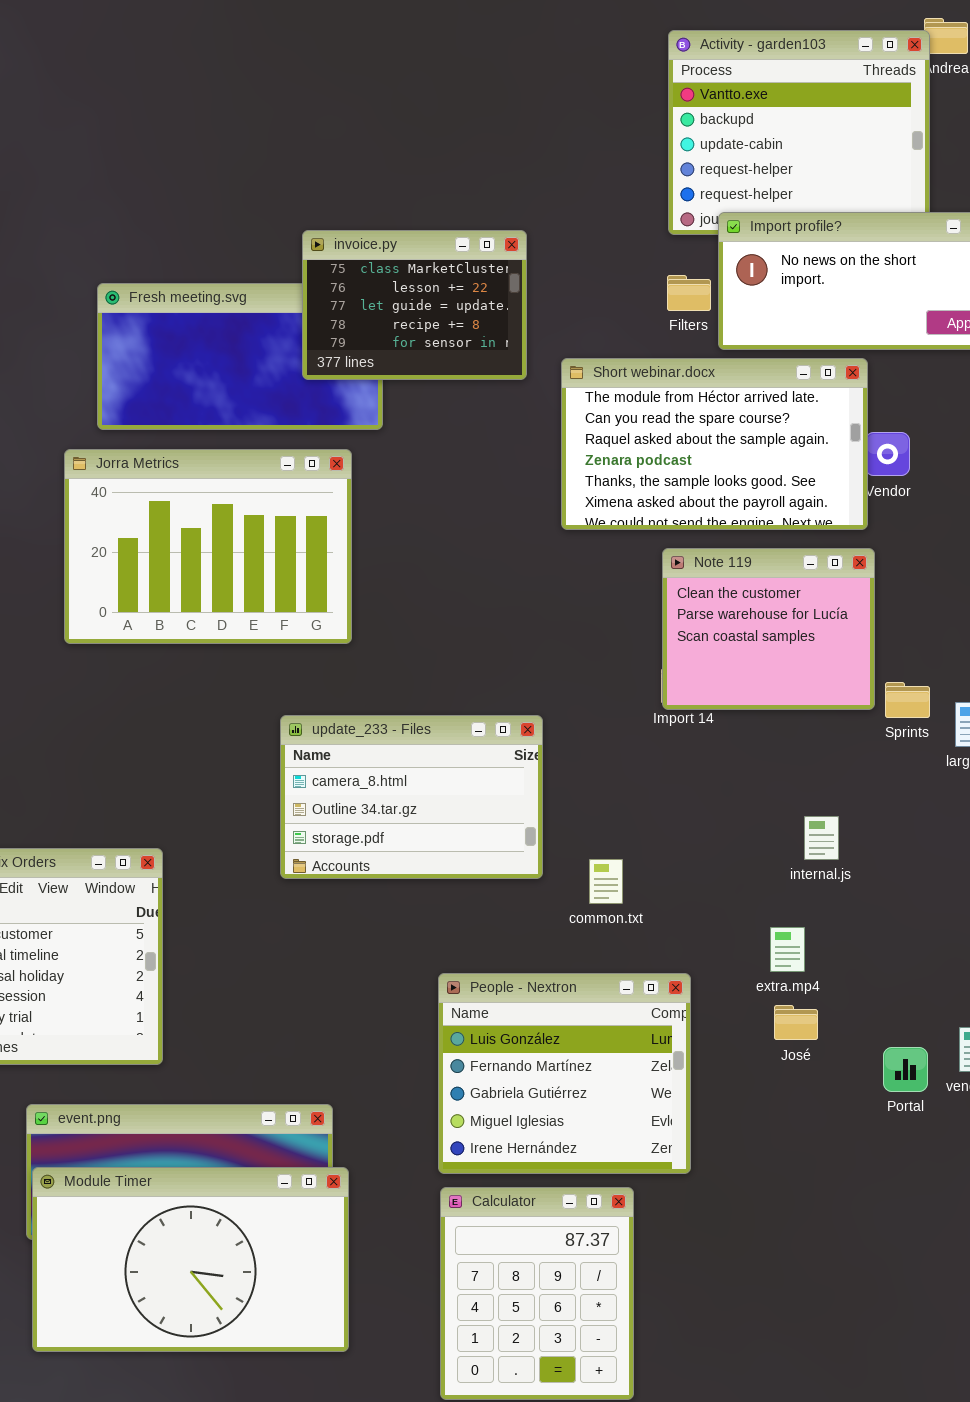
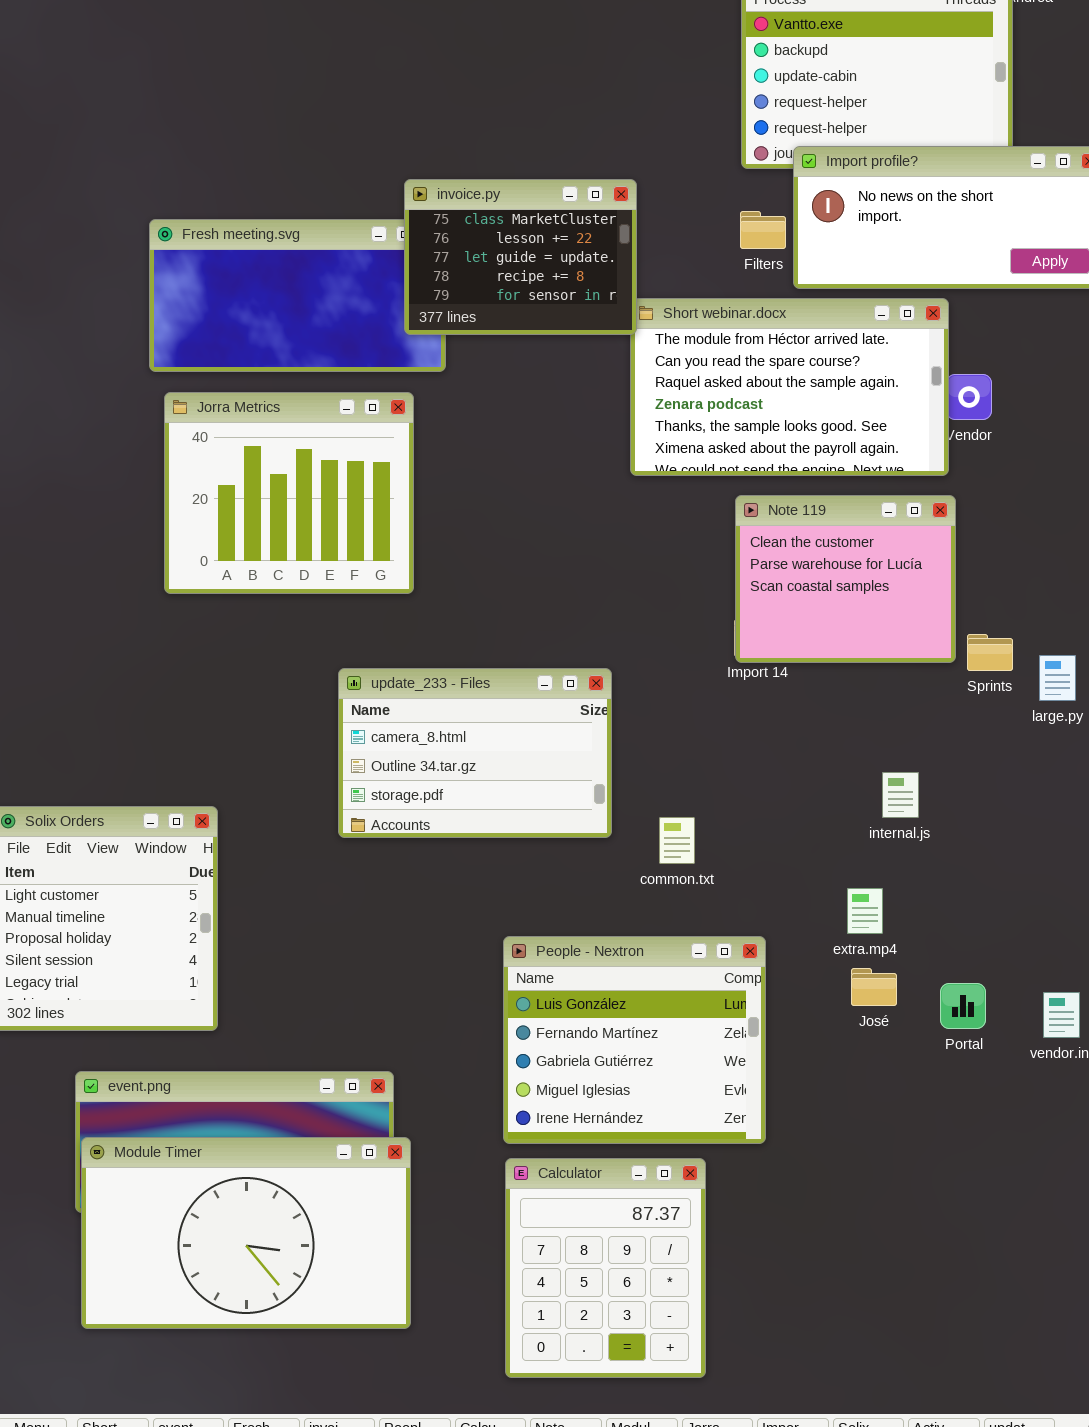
invoice.py: [302,230,527,380] -> [404,179,637,335], moved
Jorra Metrics: [64,449,352,644] -> [164,392,414,594], resized
Portal: [883,1047,928,1092] -> [940,983,986,1029], moved

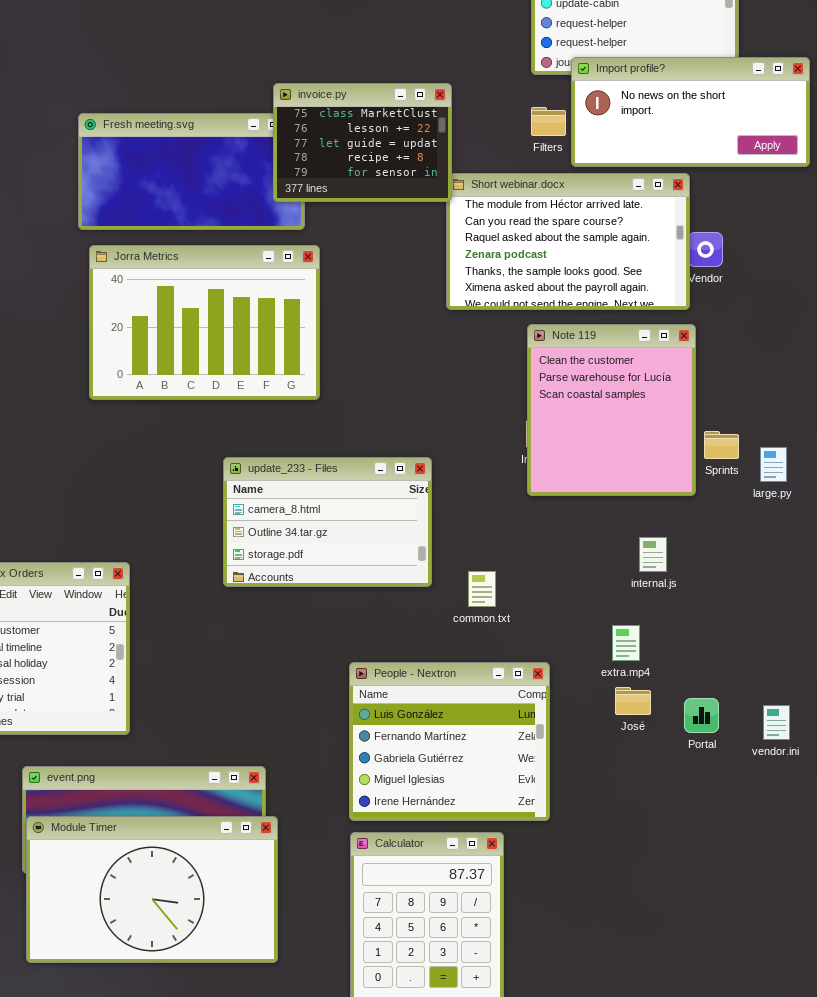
Jorra Metrics: [164,392,414,594] -> [89,245,320,400], resized
Note 119: [735,495,956,663] -> [527,324,696,496], resized

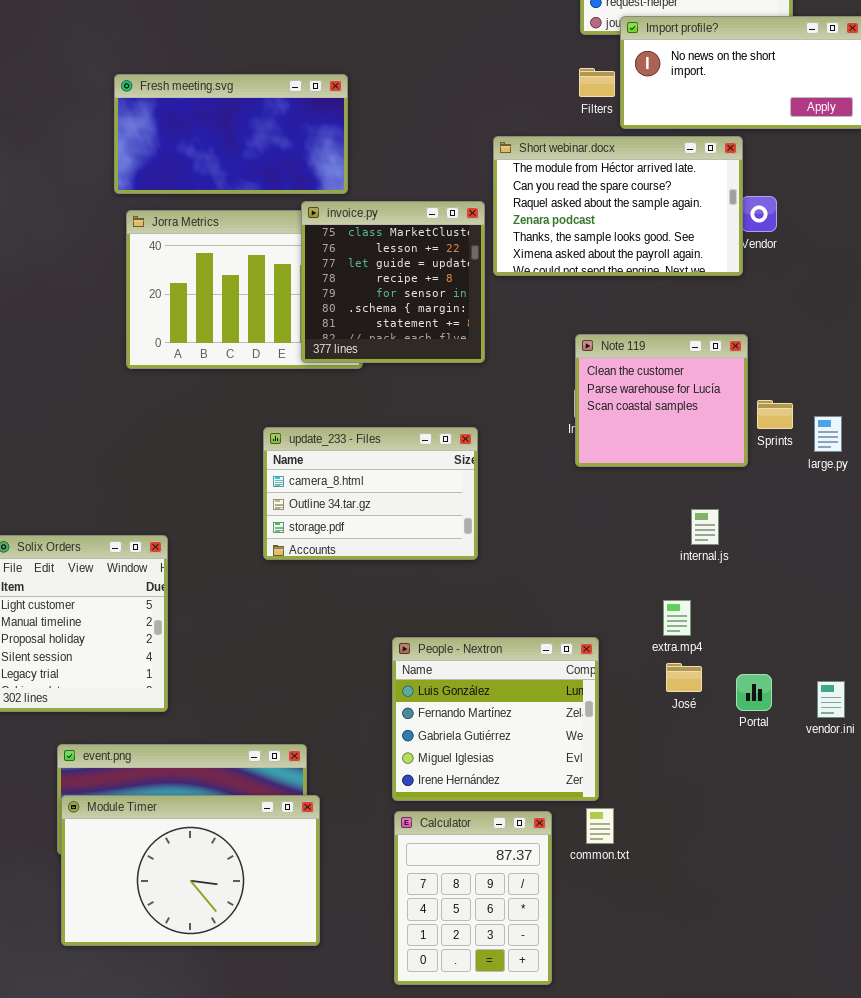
invoice.py: [273,83,452,202] -> [301,201,485,363], moved, resized
Note 119: [527,324,696,496] -> [575,334,748,467], resized
common.txt: [468,571,496,607] -> [586,808,614,844], moved

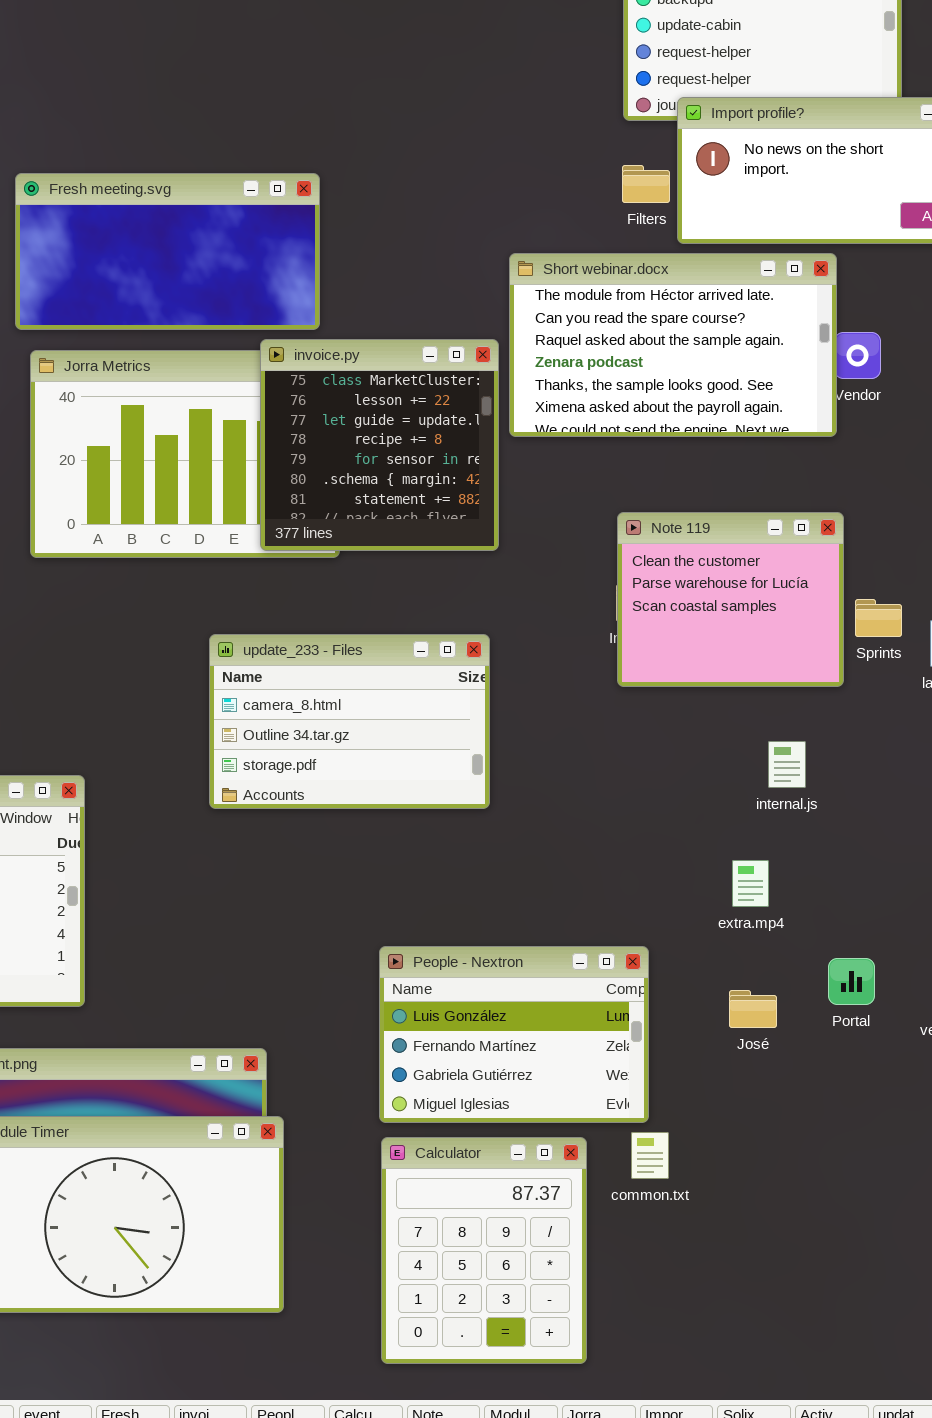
People - Nextron: [392,637,599,801] -> [379,946,649,1123], resized
José: [666,663,702,692] -> [729,990,777,1028], moved

